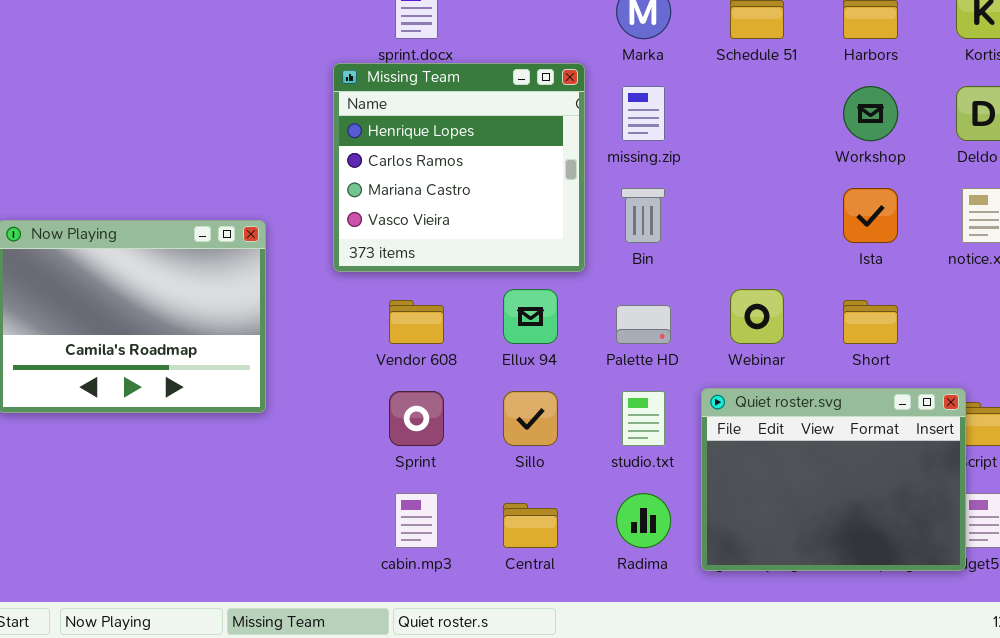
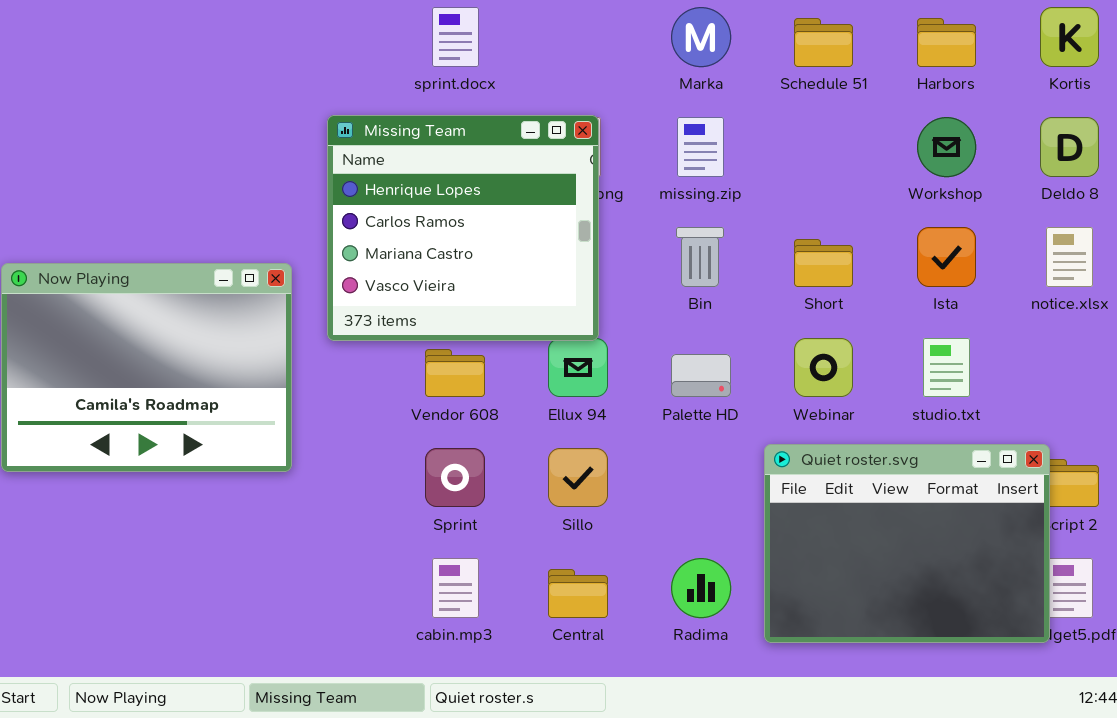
Missing Team: [333,63,585,272] -> [327,115,599,341], moved
Short: [843,300,898,344] -> [794,239,853,287], moved
studio.txt: [622,391,665,446] -> [923,338,970,397], moved

